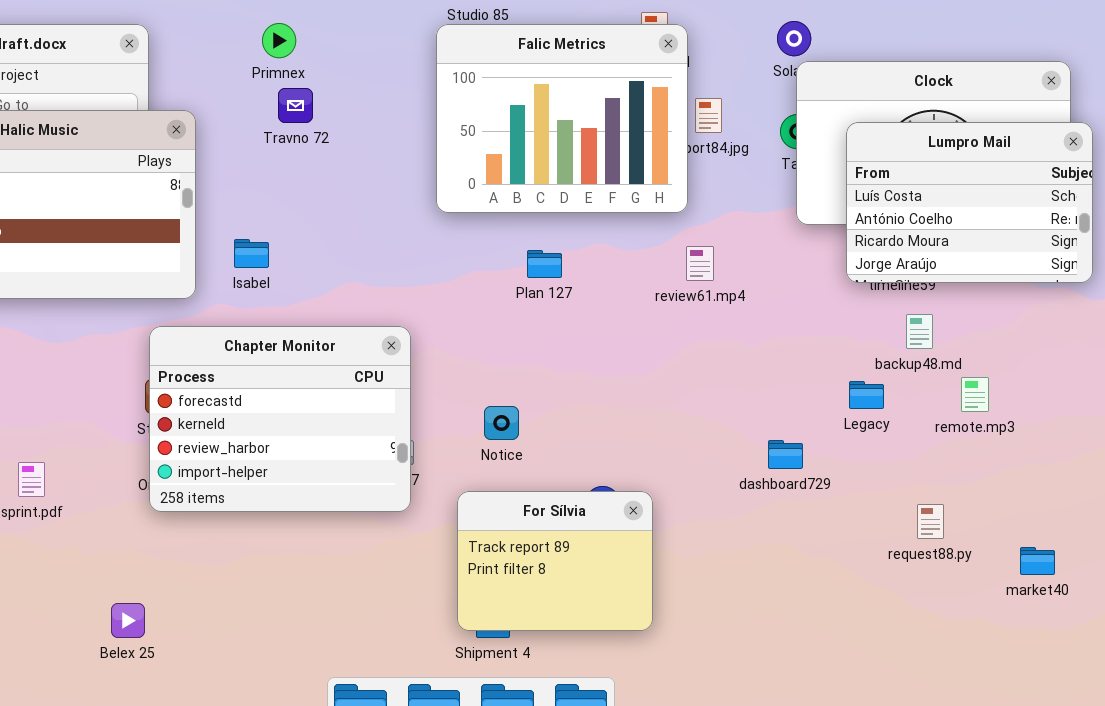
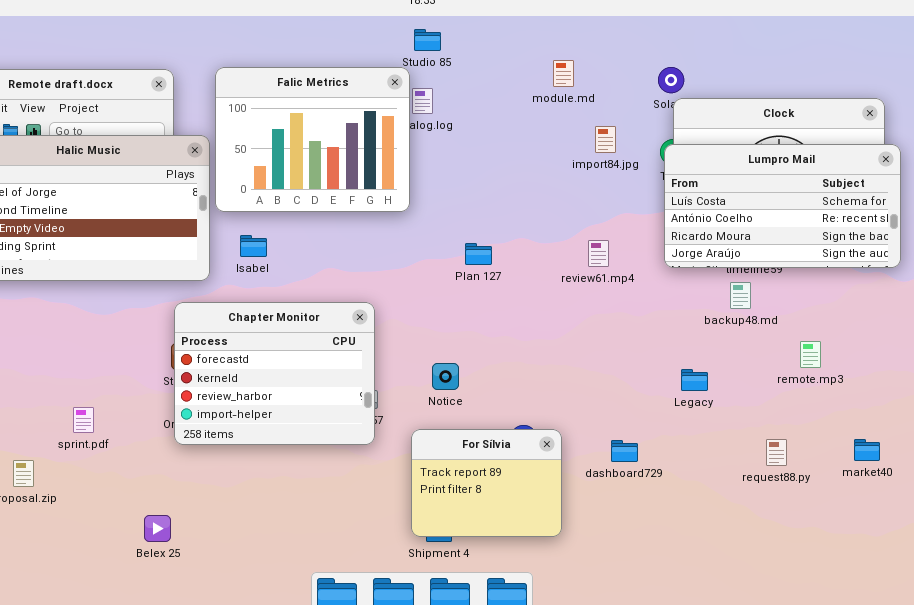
Falic Metrics: [436,24,688,213] -> [215,67,410,212], moved
Lumpro Mail: [846,122,1093,283] -> [664,144,901,268], resized
backup48.md: [906,314,933,349] -> [730,282,751,309], moved
Legacy: [849,381,884,409] -> [681,369,708,391], moved
dashboard729: [768,440,803,469] -> [611,440,638,462], moved
market40: [1020,547,1055,575] -> [854,439,880,461], moved

